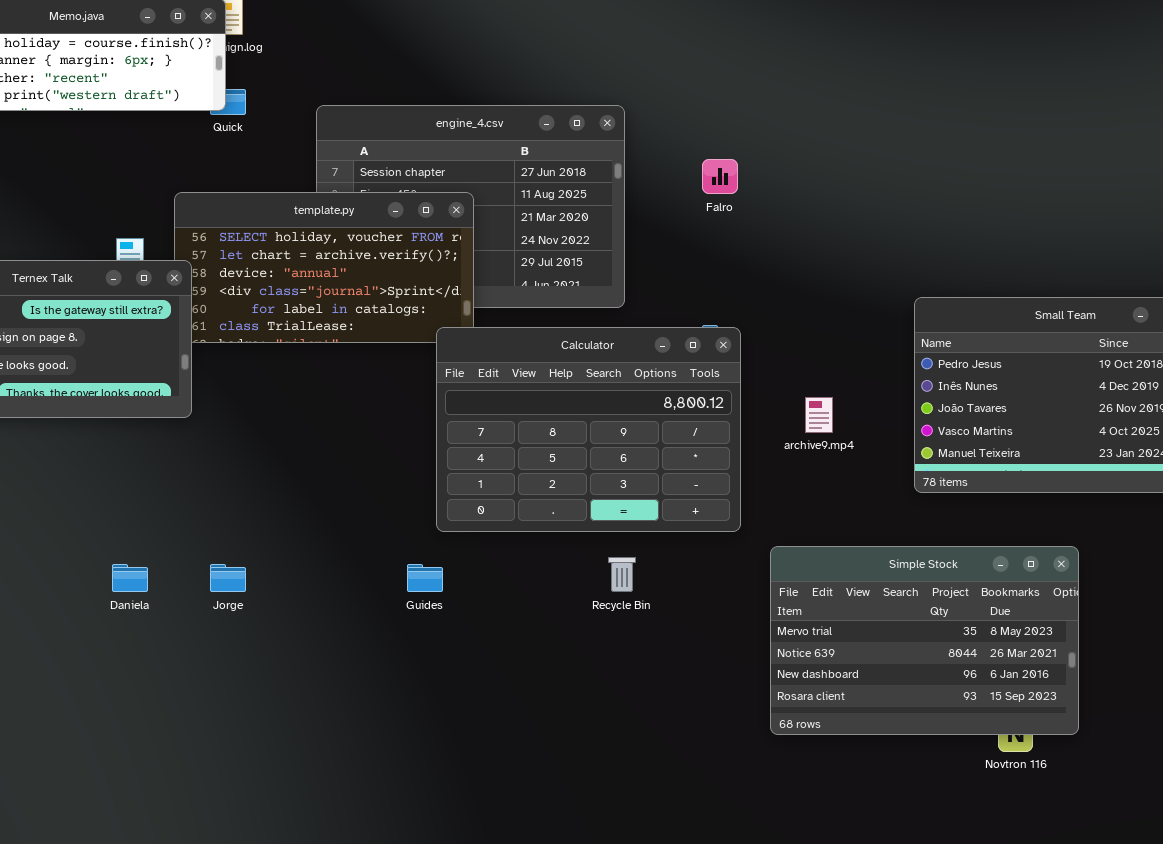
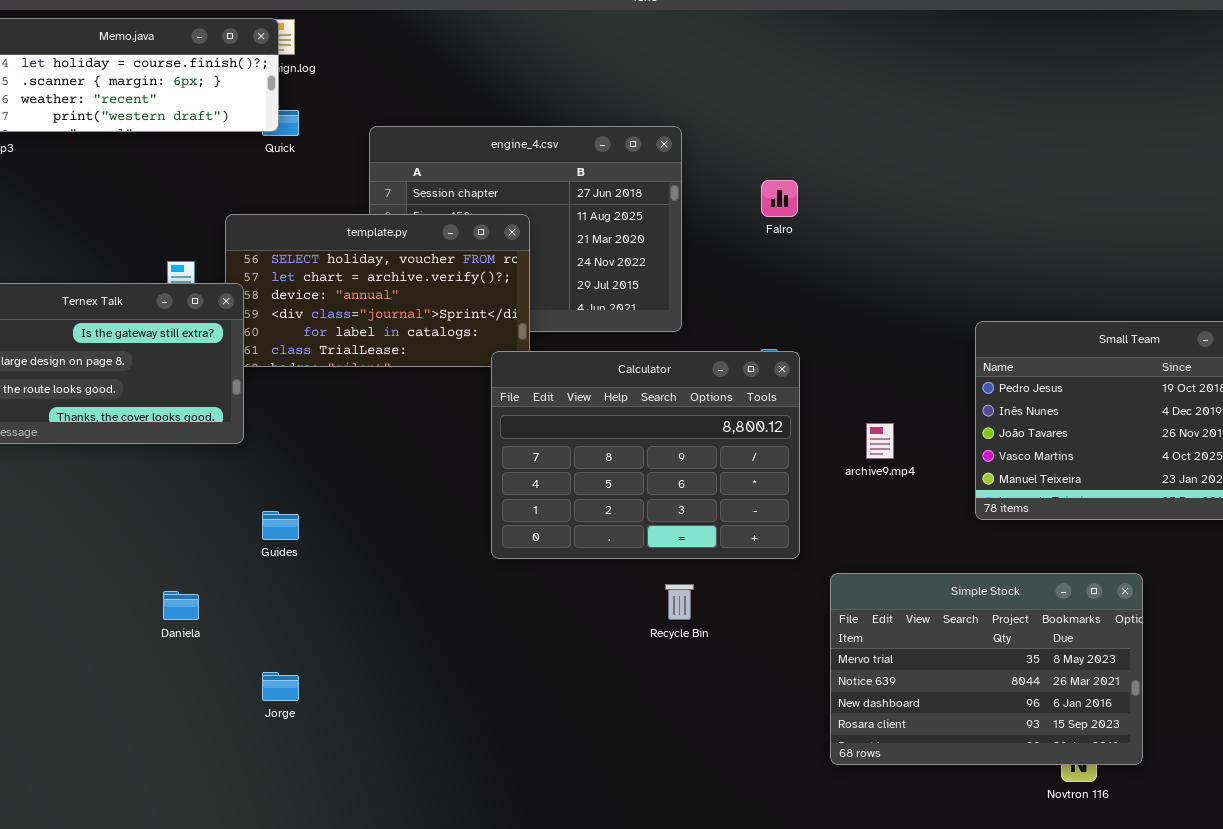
Jorge: [210,564,246,592] -> [262,672,299,701], moved
Guides: [407,564,443,592] -> [262,511,299,540], moved

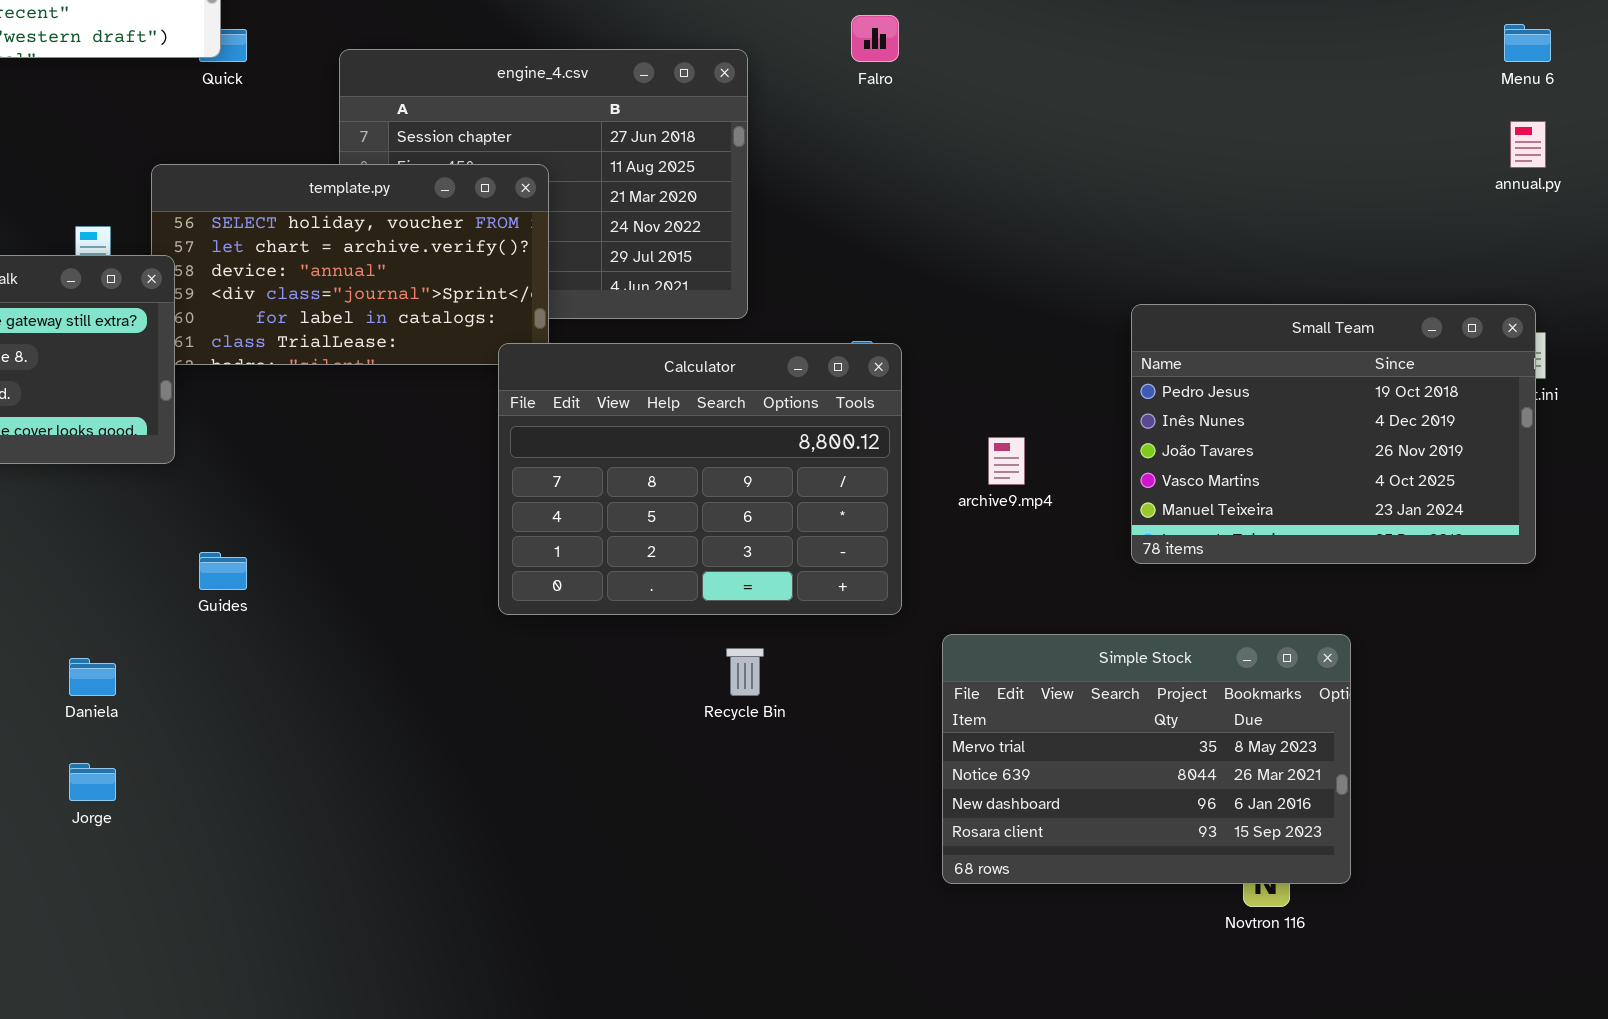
Falro: [761,180,798,217] -> [851,15,899,62], moved
Jorge: [262,672,299,701] -> [69,763,116,801], moved

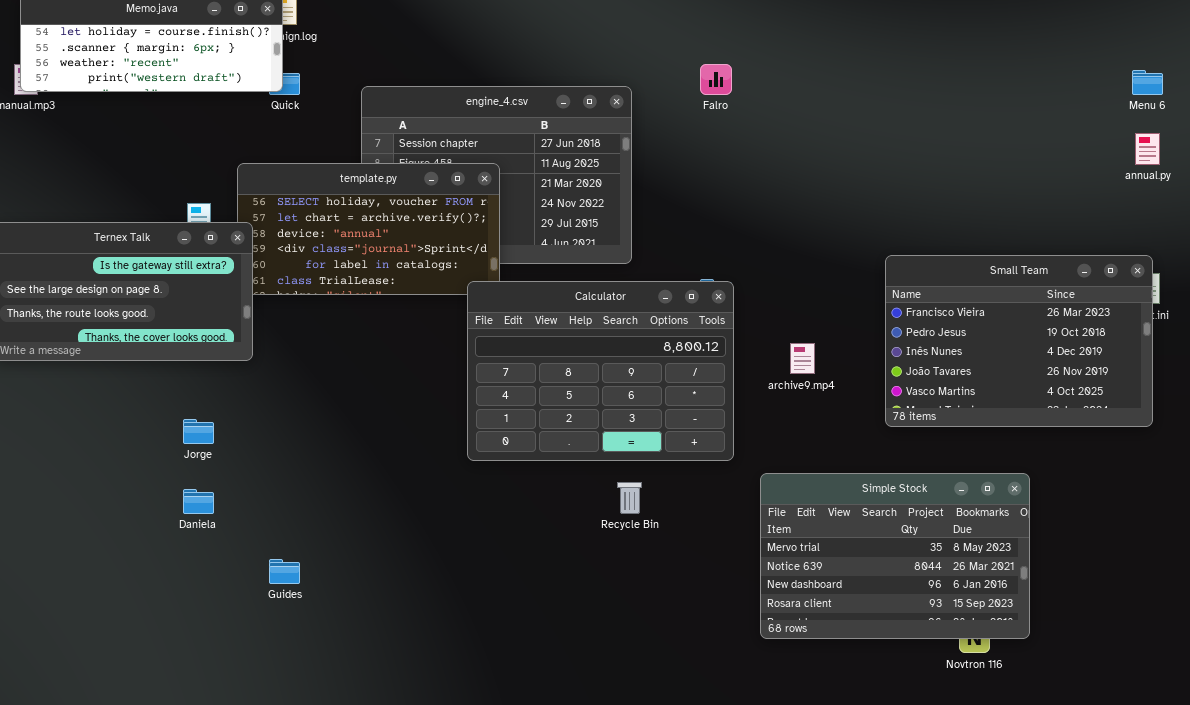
Small Team: [1131,304,1536,564] -> [885,255,1153,427], scrolled up 1 row
Guides: [199,552,247,590] -> [269,559,300,584], moved
Jorge: [69,763,116,801] -> [183,419,214,444], moved

